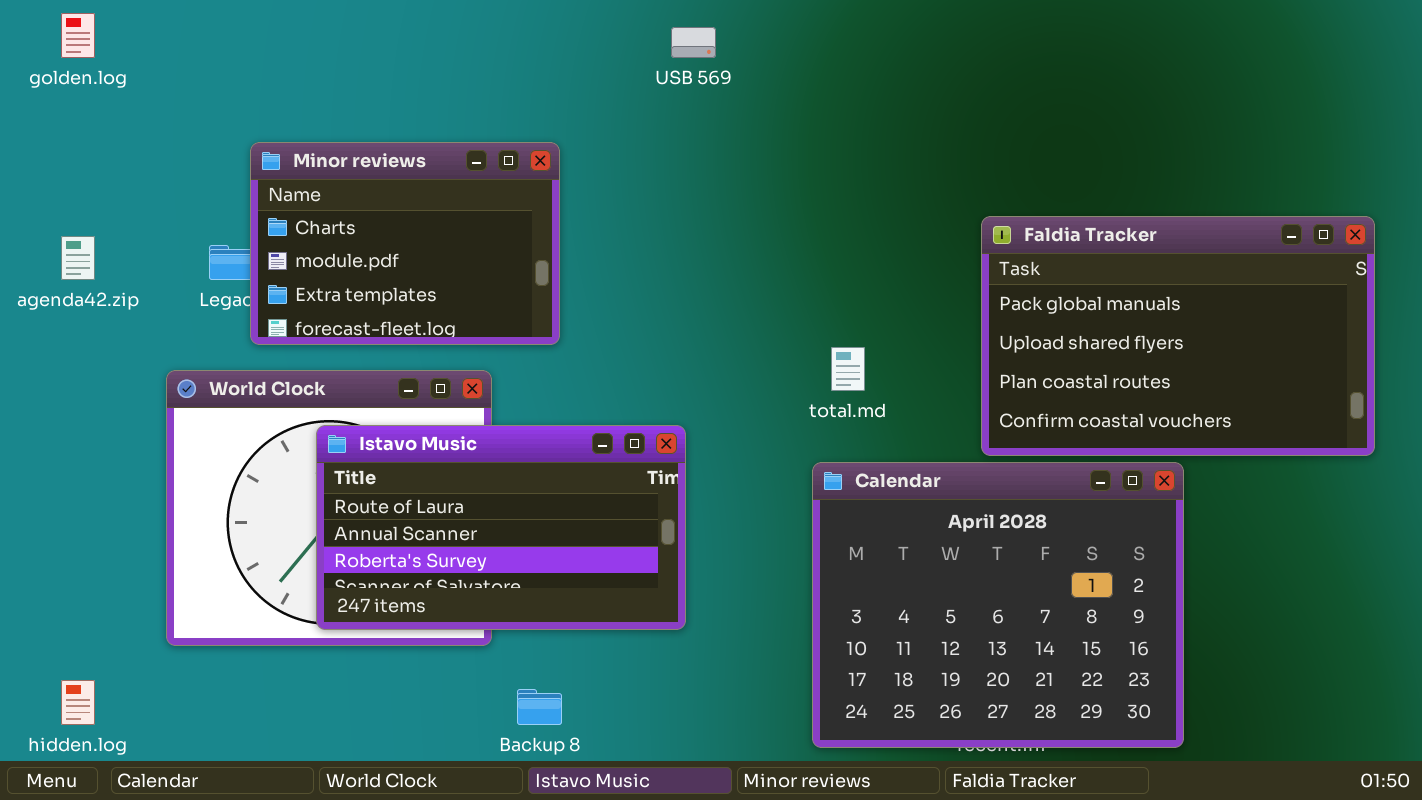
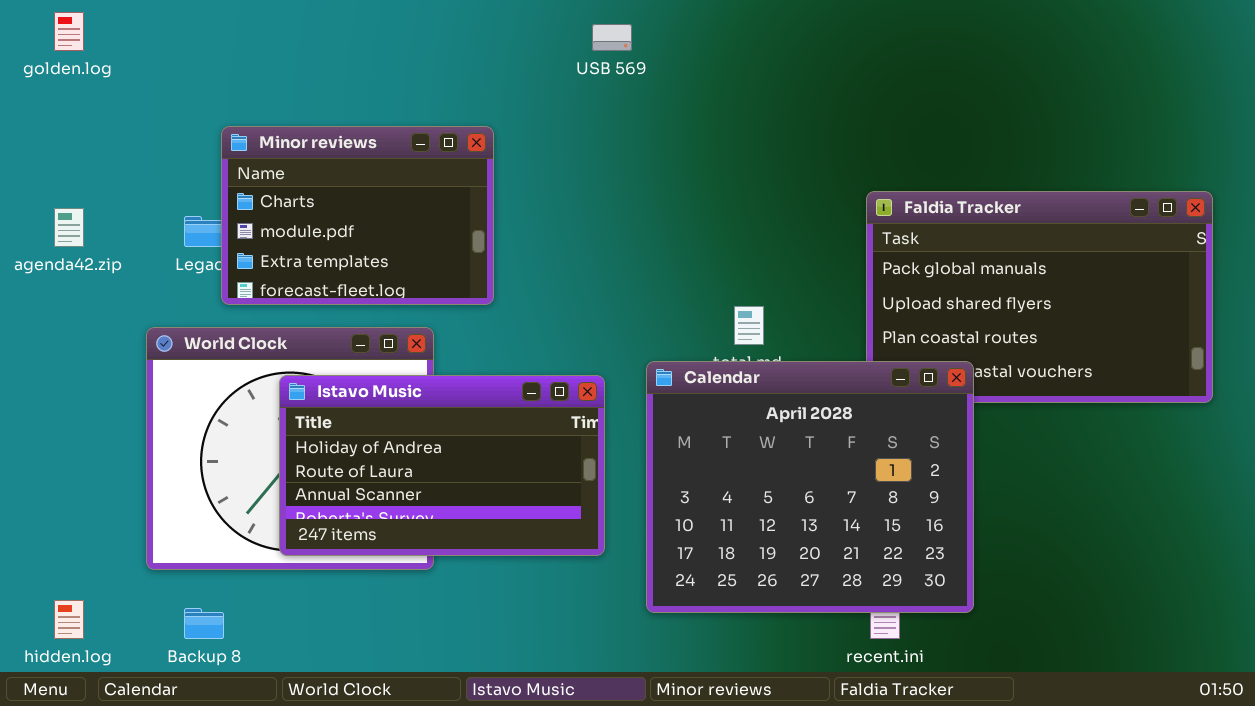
Istavo Music: [316,425,686,630] -> [279,375,605,556], scrolled up 1 row
Calendar: [812,462,1184,748] -> [646,361,974,613], moved
Backup 8: [517,689,562,725] -> [184,608,224,639], moved

